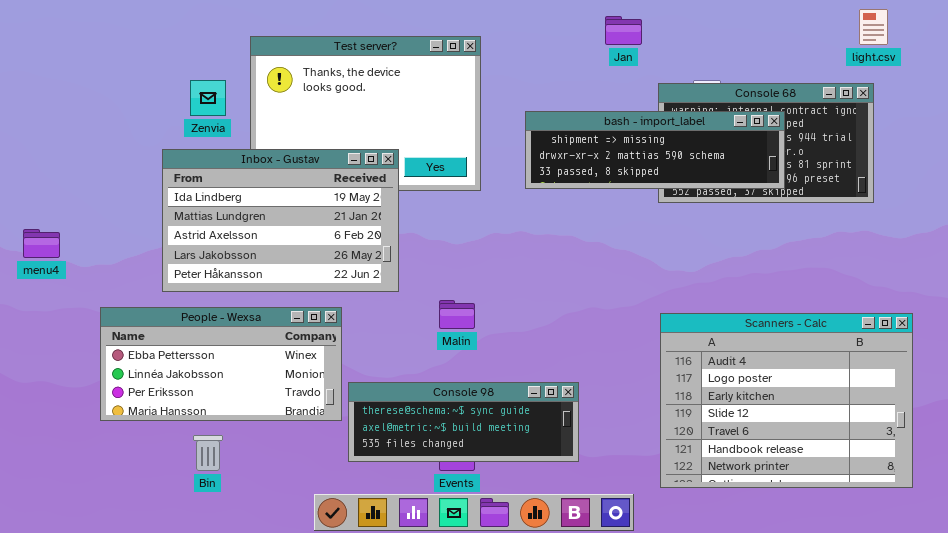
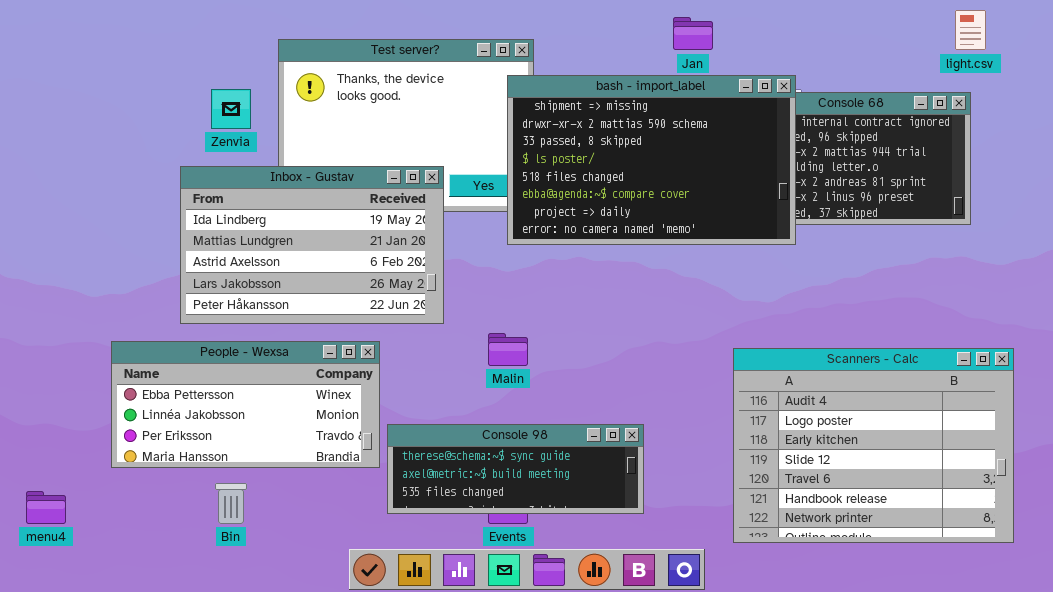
bash - import_label: [525,111,785,189] -> [507,75,796,245], moved, resized
menu4: [23,229,60,258] -> [26,491,66,524], moved

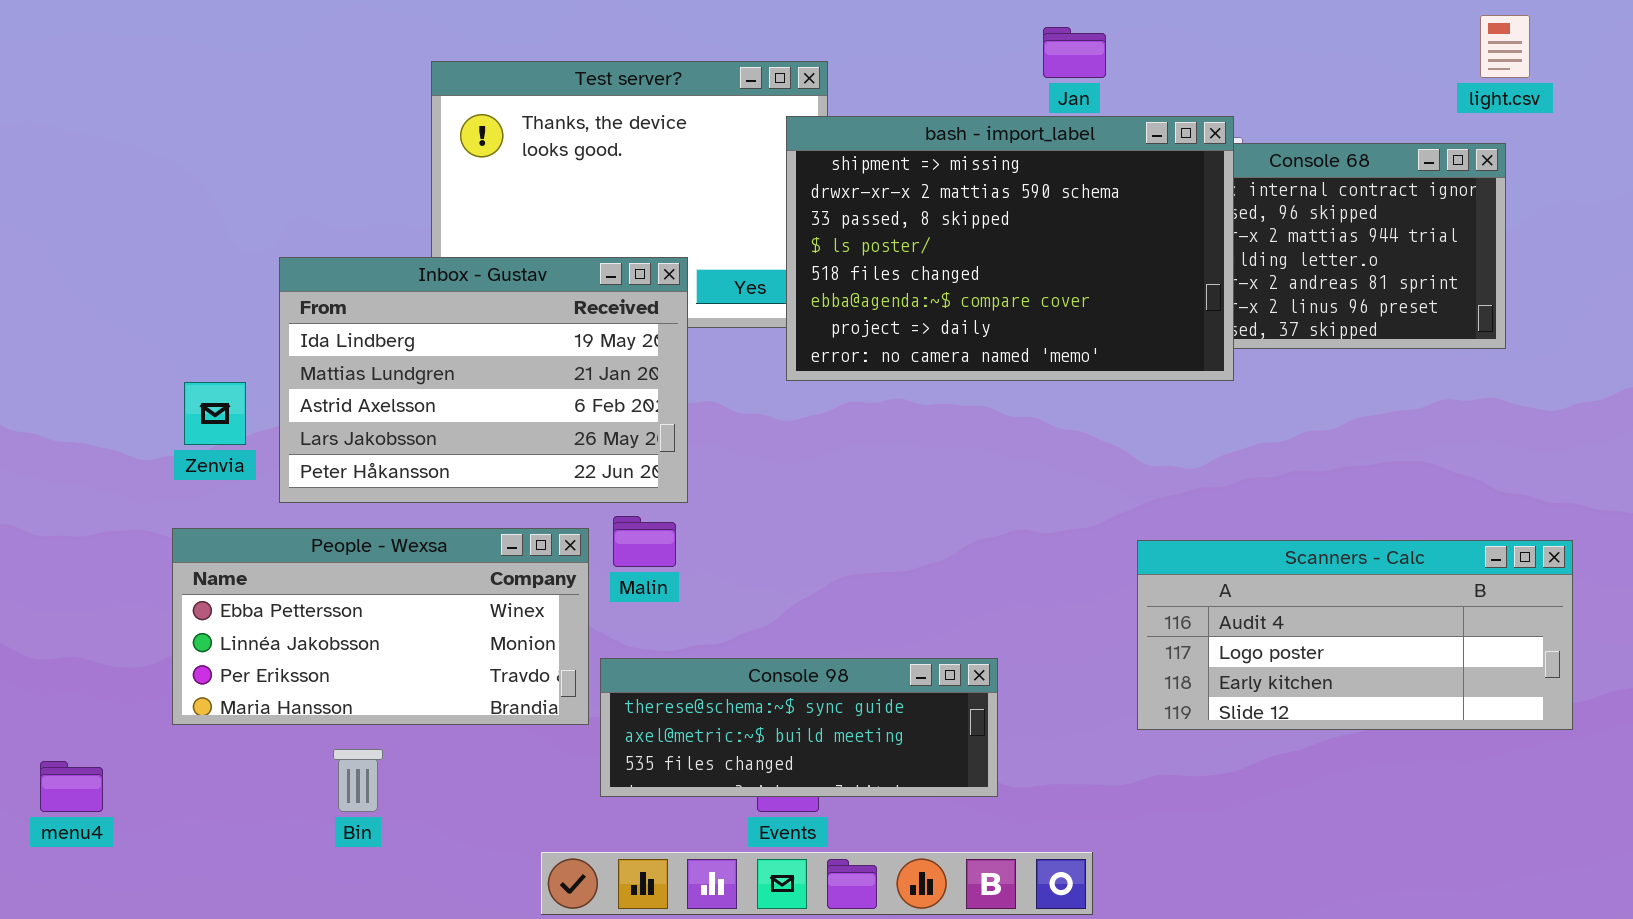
Zenvia: [211,89,251,129] -> [184,382,246,445], moved
Malin: [488,333,528,366] -> [613,516,676,567], moved
Scanners - Calc: [733,348,1014,543] -> [1137,540,1573,730], resized

